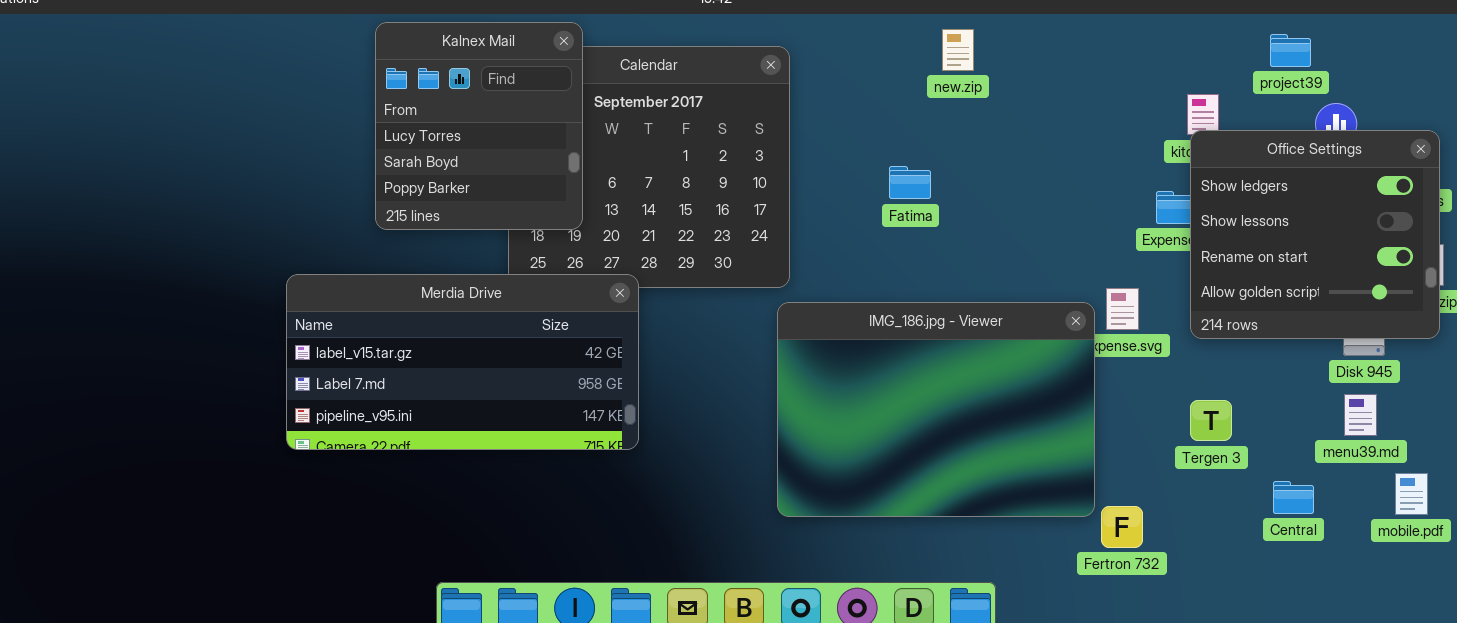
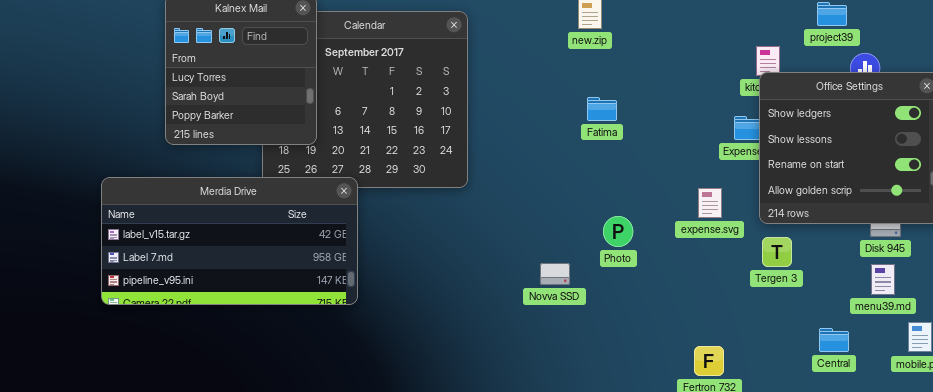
Fatima: [889,166,931,199] -> [587,97,617,121], moved
IMG_186.jpg - Viewer: [777,302,1095,517] -> none, closed
Tergen 3: [1190,400,1232,441] -> [762,237,792,267], moved

